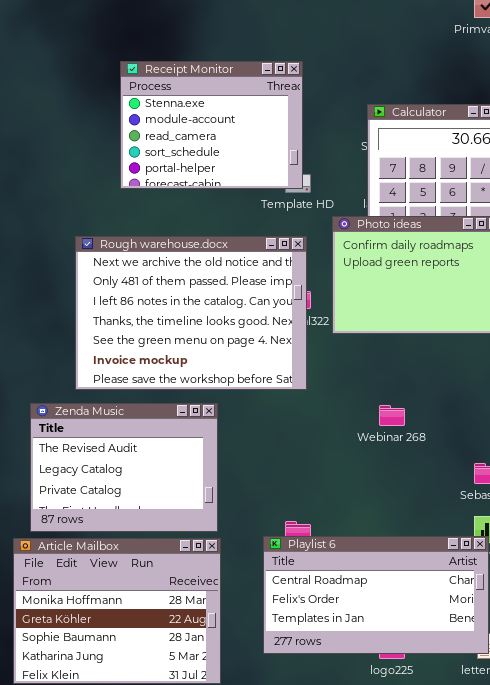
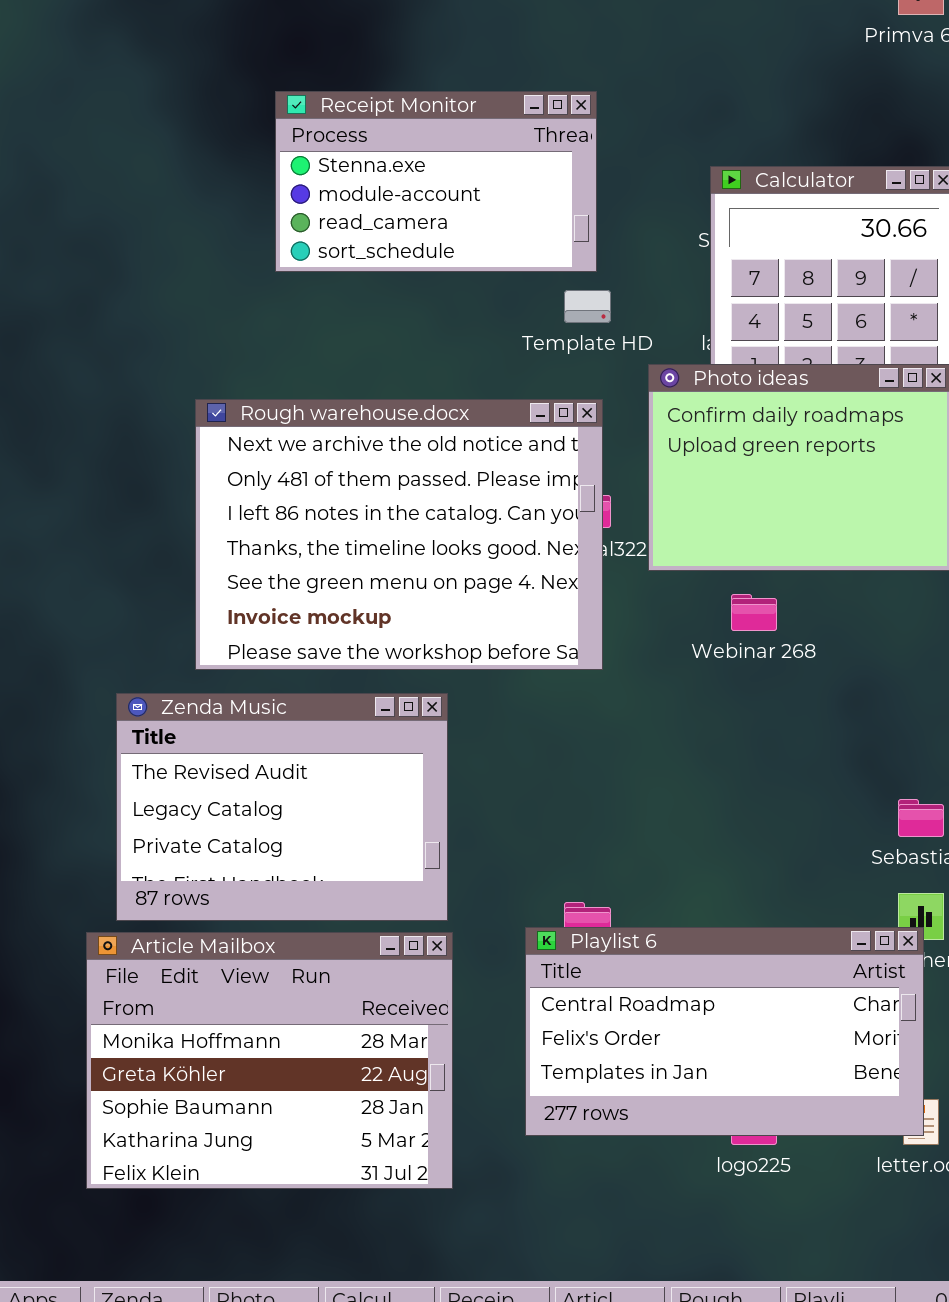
Receipt Monitor: [120,61,303,189] -> [275,91,597,272], resized
Webinar 268: [379,405,405,426] -> [731,594,777,631], moved

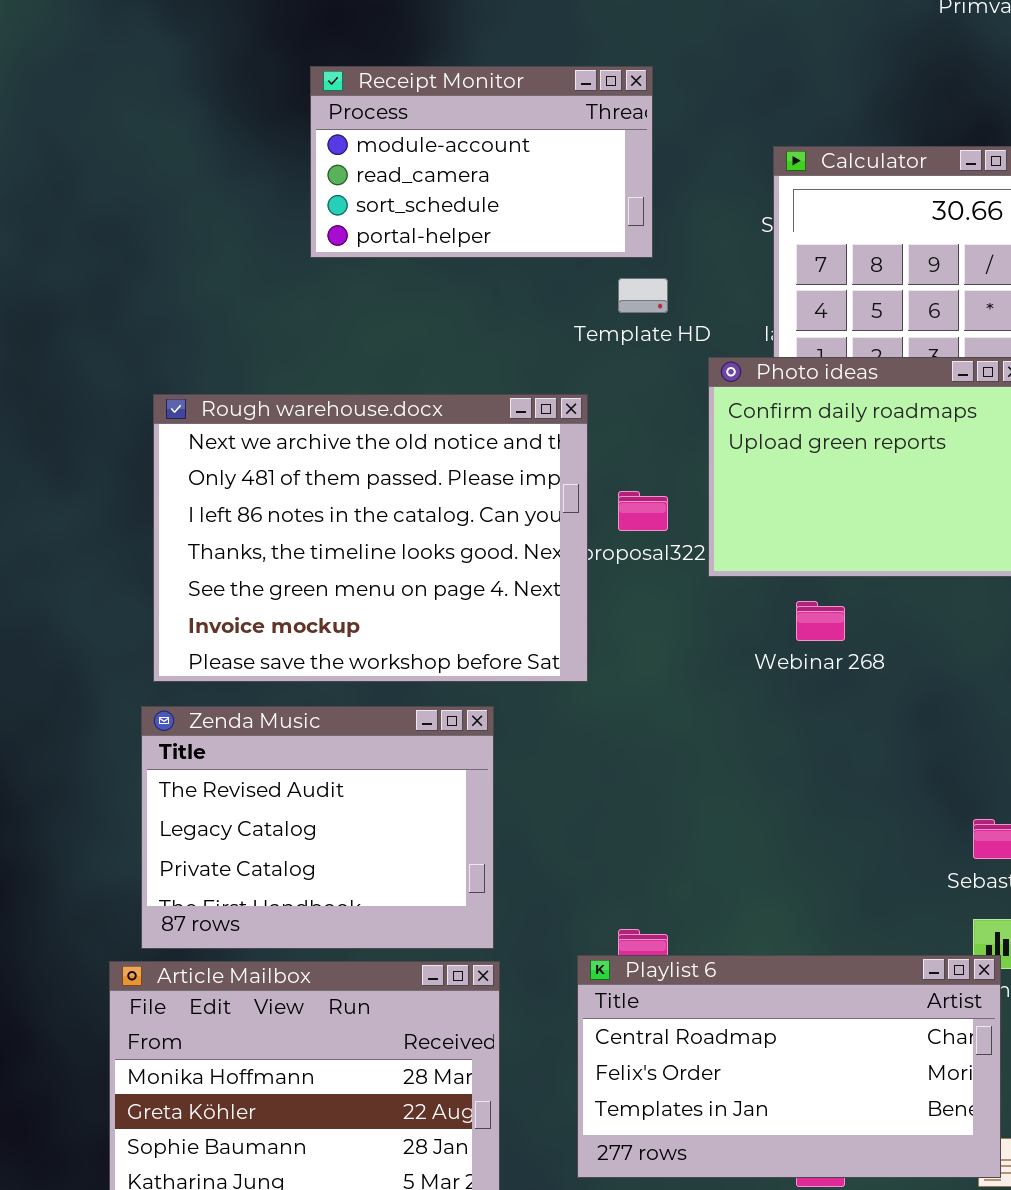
Receipt Monitor: [275,91,597,272] -> [310,66,653,258], scrolled down 1 row
Rough warehouse.docx: [195,399,603,670] -> [153,394,588,682], moved

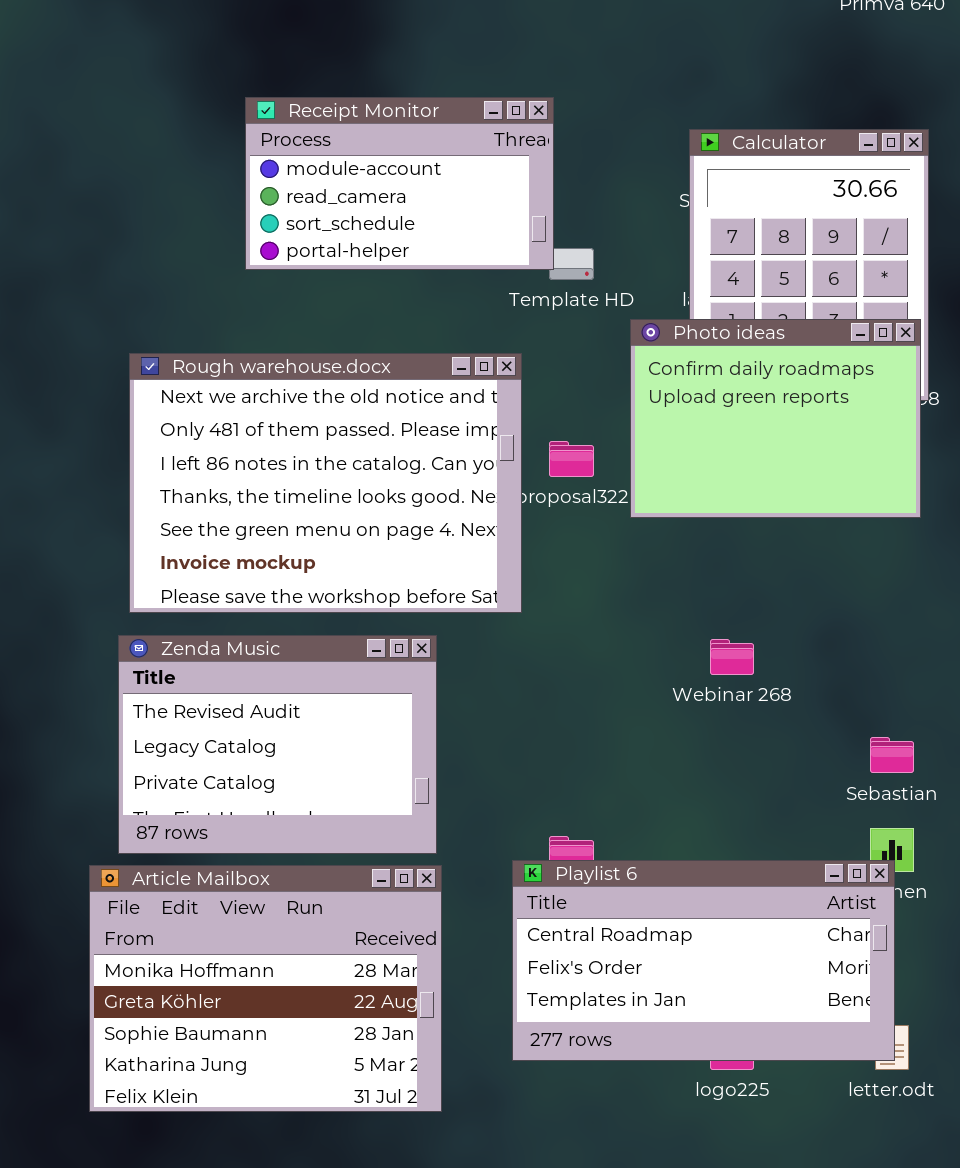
Receipt Monitor: [310,66,653,258] -> [245,97,554,270], moved
Webinar 268: [796,601,845,641] -> [710,639,754,675], moved

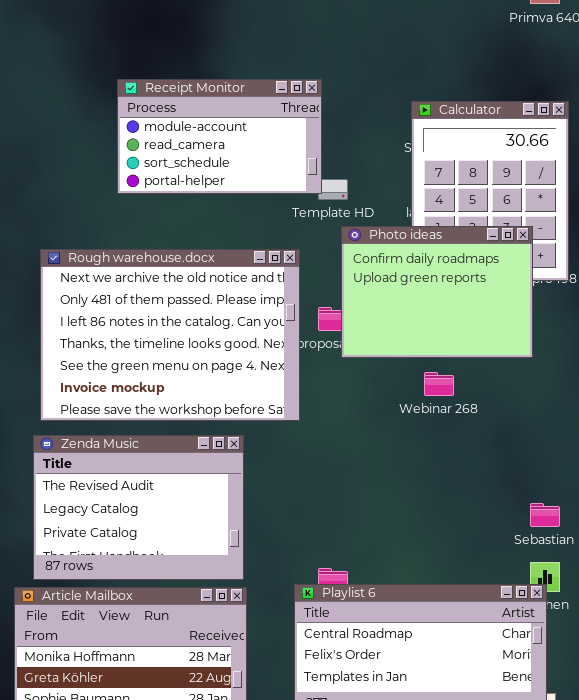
Photo ideas: [630,319,921,518] -> [341,226,533,358], moved
Webinar 268: [710,639,754,675] -> [424,372,454,396], moved

